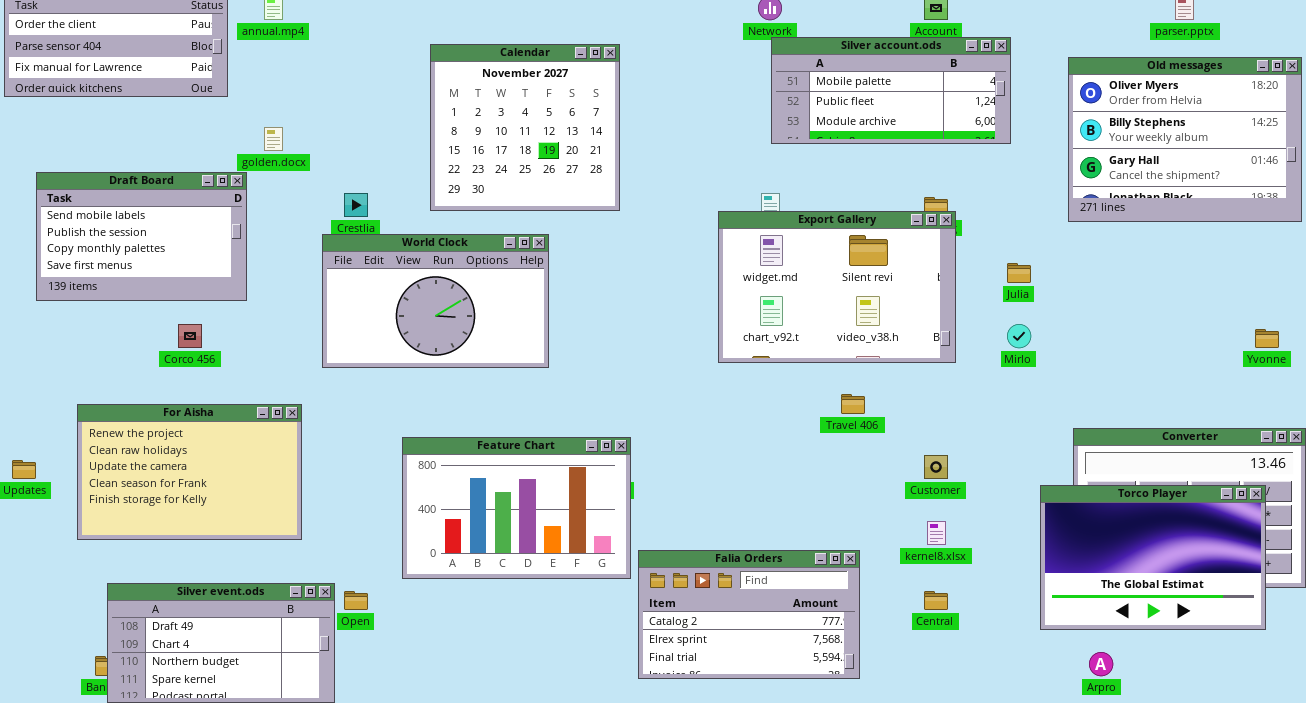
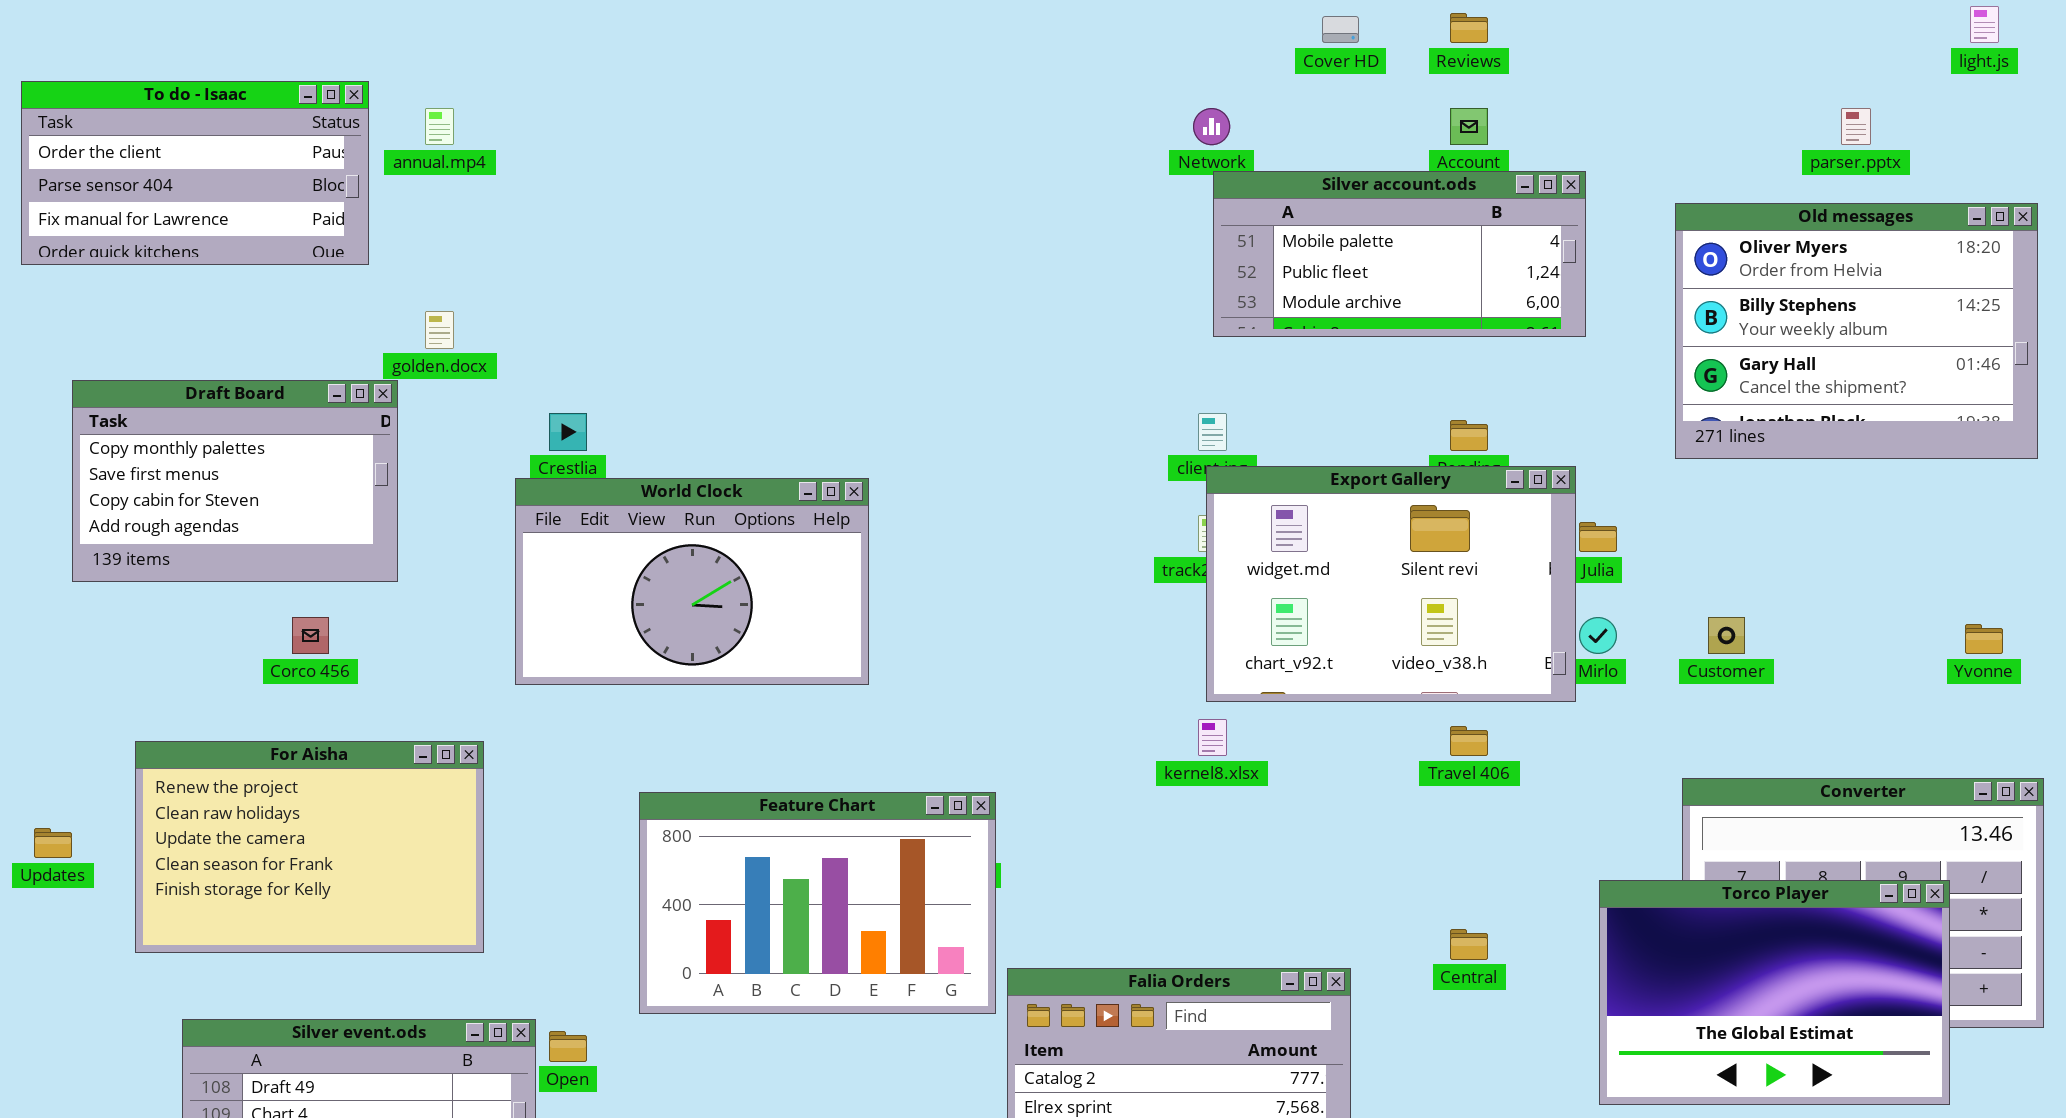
Calendar: [430,44,620,211] -> none, closed
Draft Board: [36,172,247,301] -> [72,380,398,582], scrolled down 2 rows
Export Gallery: [718,211,956,363] -> [1206,466,1576,702], moved
Travel 406: [841,394,865,414] -> [1450,726,1488,756], moved
Customer: [924,455,948,479] -> [1708,617,1745,654], moved
Torco Player: [1040,485,1266,630] -> [1599,880,1950,1105], moved
kernel8.xlsx: [927,521,946,545] -> [1198,719,1227,756], moved
Central: [924,591,948,610] -> [1450,929,1488,960], moved

